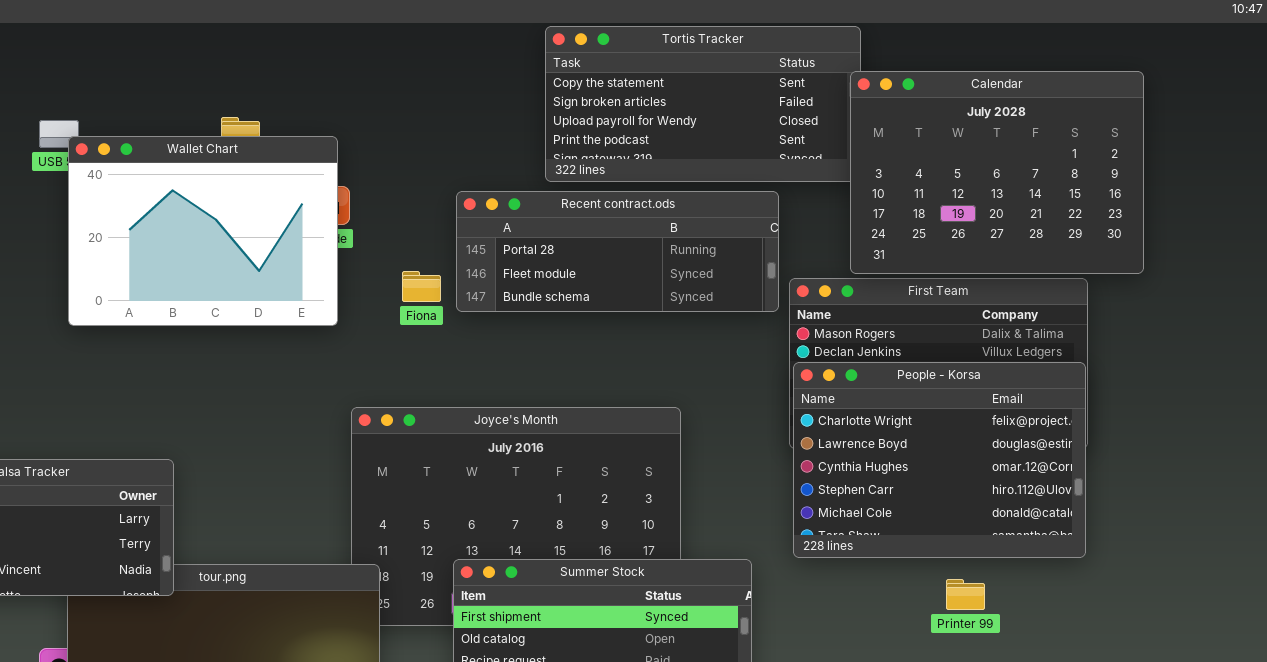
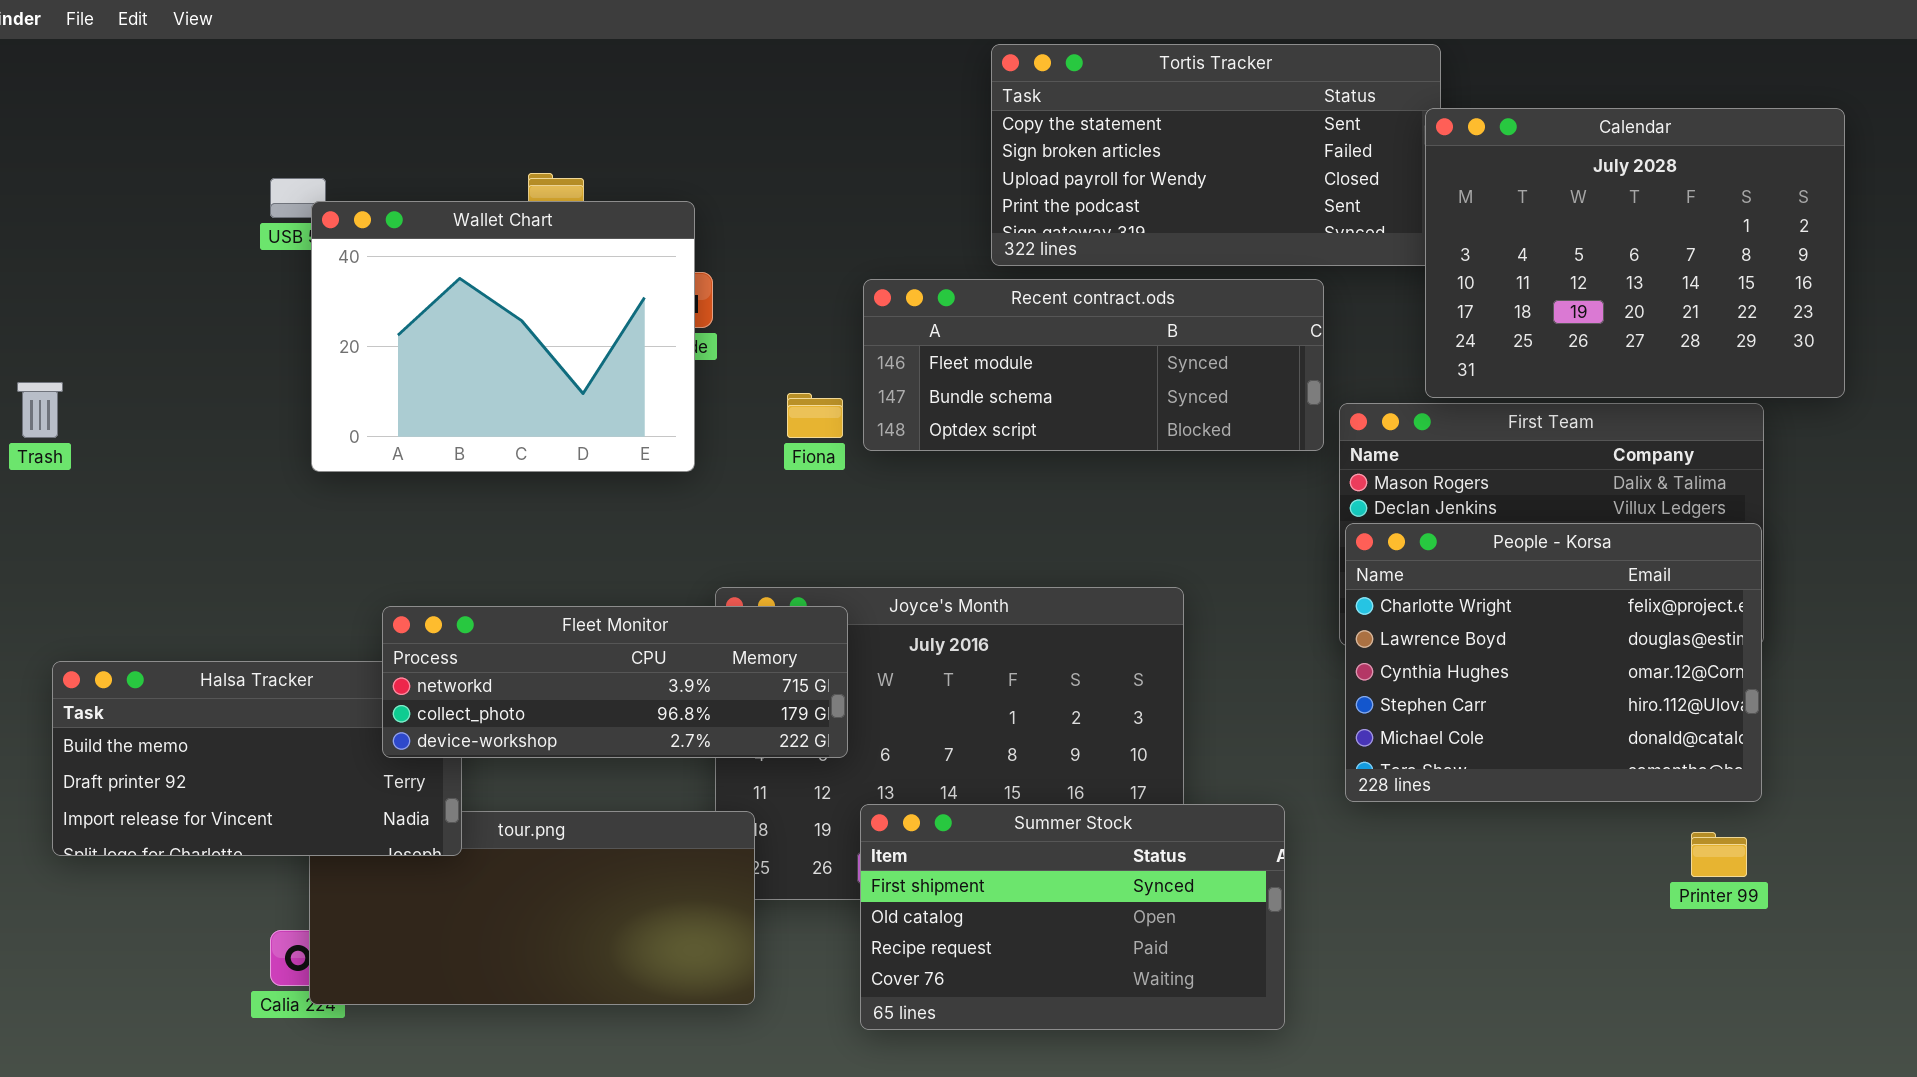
Recent contract.ods: [456,191,779,312] -> [863,279,1324,451], scrolled down 1 row
Fleet Monitor: none -> [382,606,848,758], opened
Printer 99: [946,579,985,610] -> [1691,832,1747,877], moved

